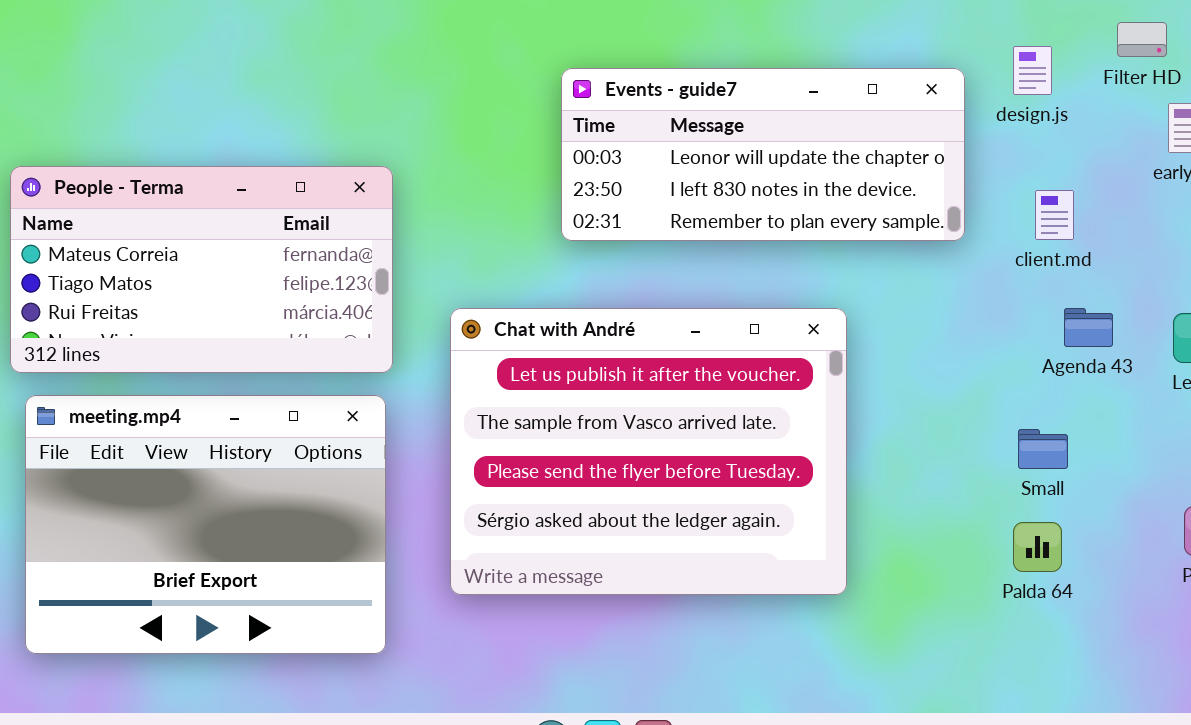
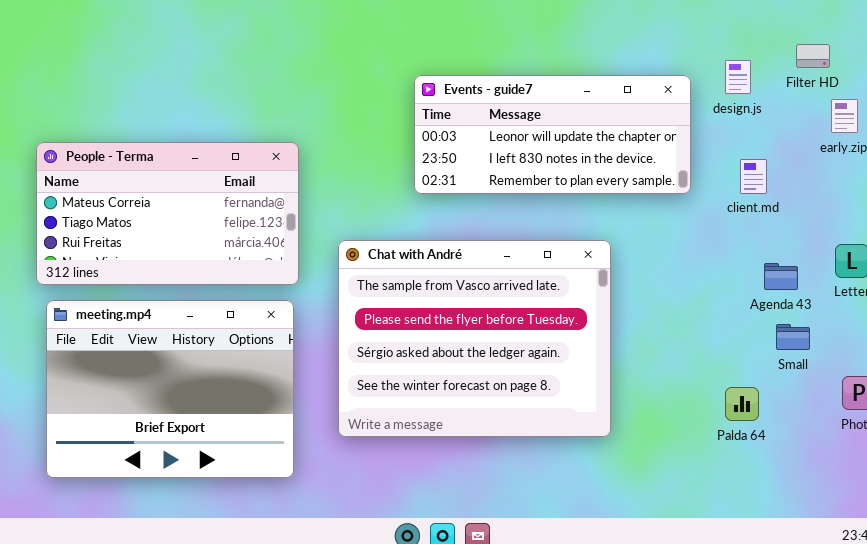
Chat with André: [450,308,847,595] -> [338,240,611,437], scrolled down 1 row
Agenda 43: [1064,308,1113,347] -> [764,263,798,290], moved
Small: [1018,429,1068,469] -> [776,324,810,350], moved

